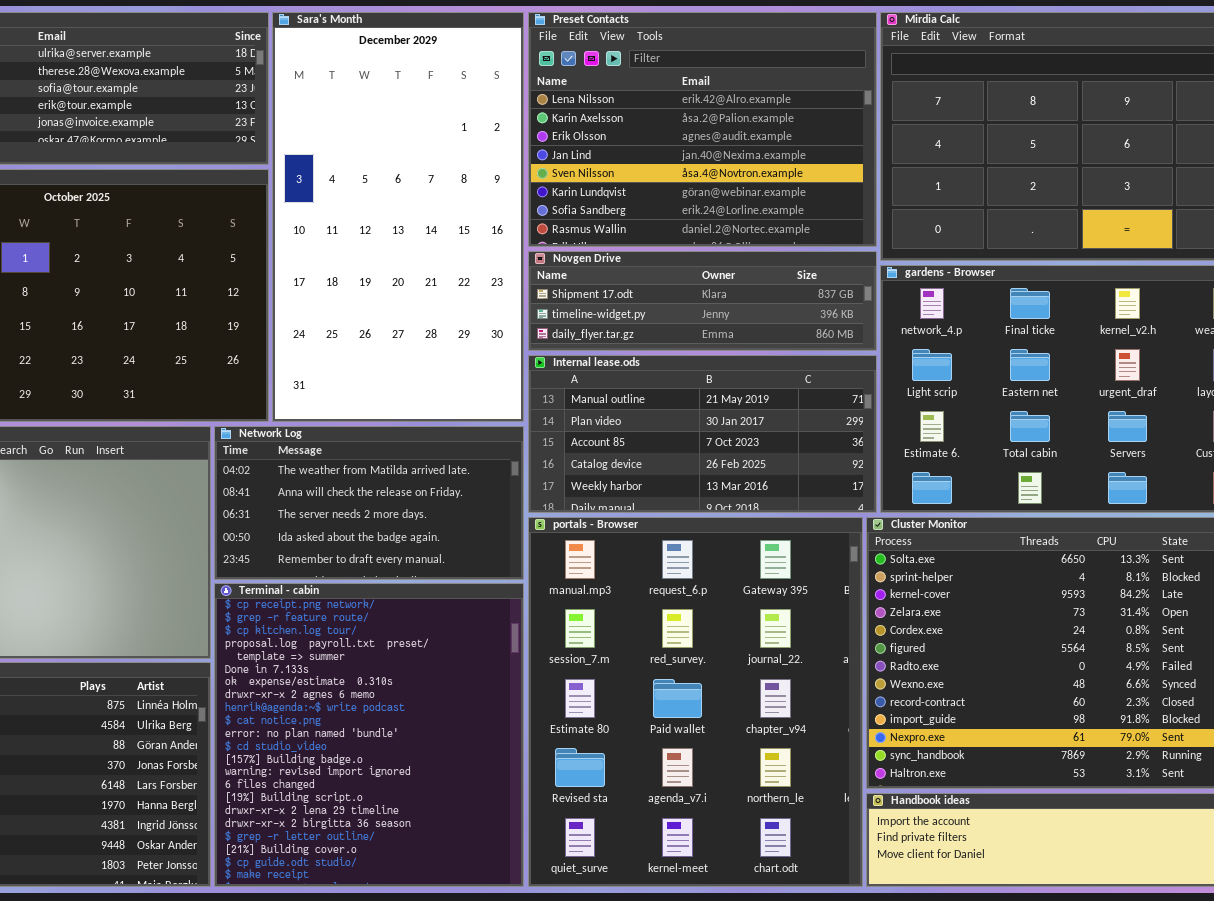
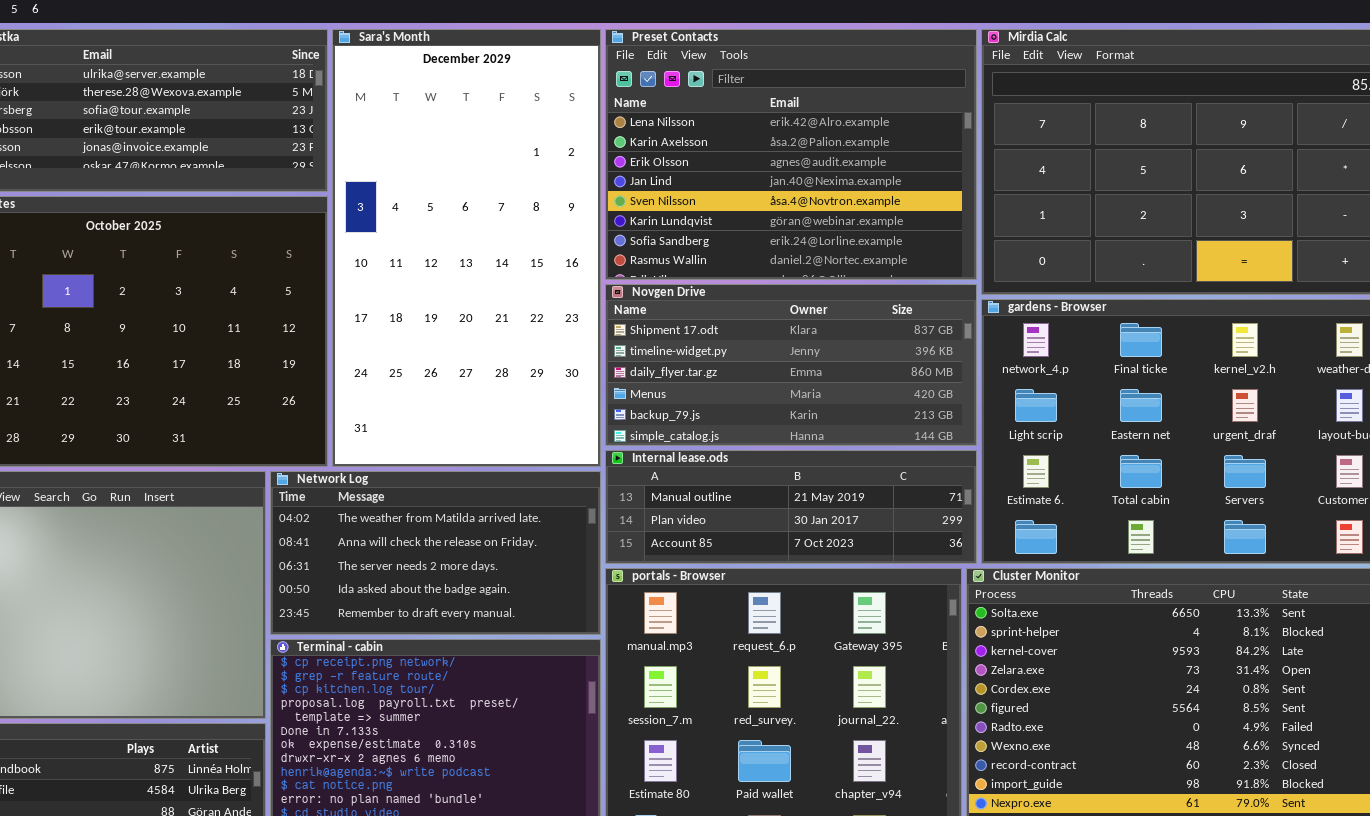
Novgen Drive: [528,251,877,351] -> [605,284,977,446], resized
Internal lease.ods: [528,355,877,513] -> [605,450,977,564], resized

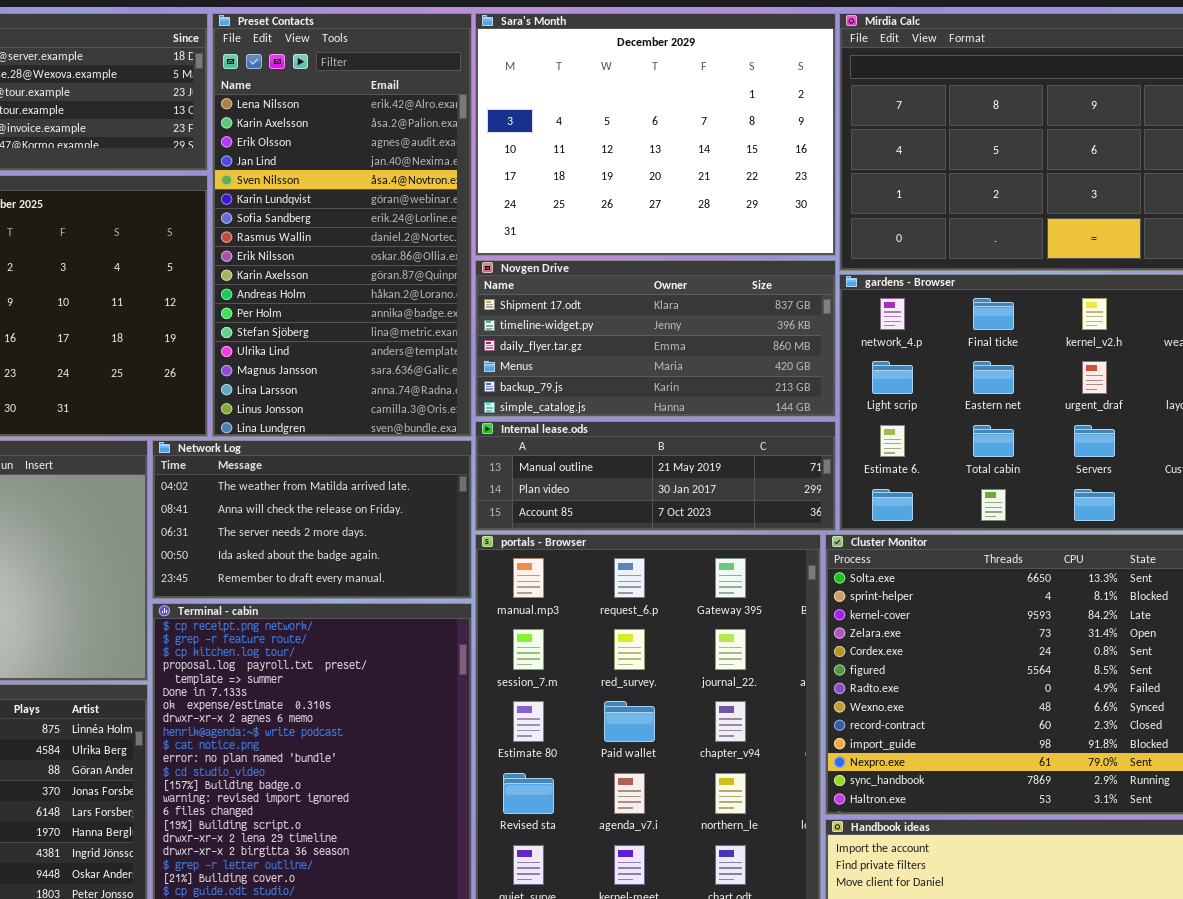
Sara's Month: [332,29,601,467] -> [475,13,836,256], moved, resized
Preset Contacts: [605,29,977,280] -> [212,13,472,437], moved, resized

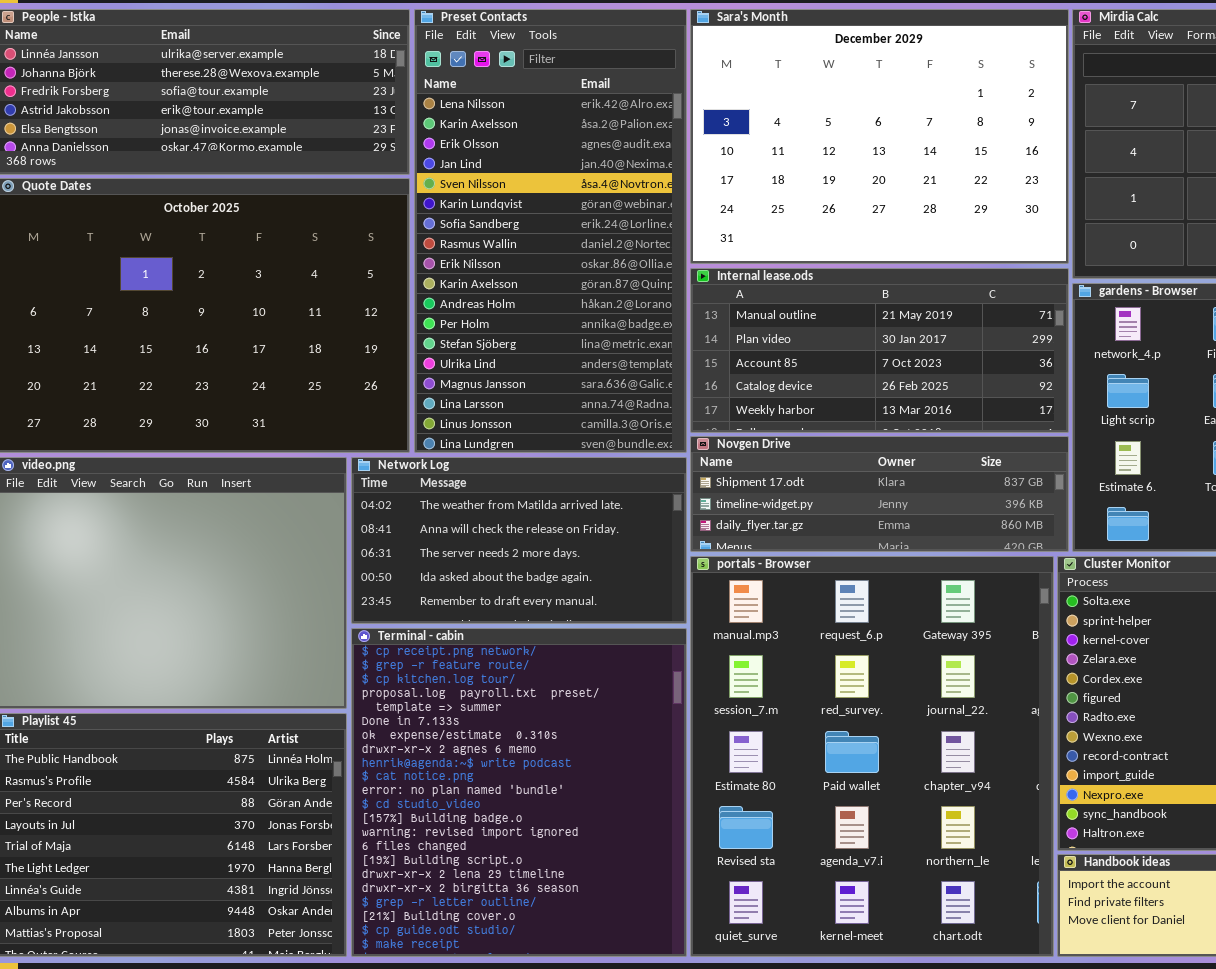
Novgen Drive: [475,260,836,417] -> [690,436,1069,552], moved, resized
Internal lease.ods: [475,421,836,531] -> [690,268,1069,433], moved, resized

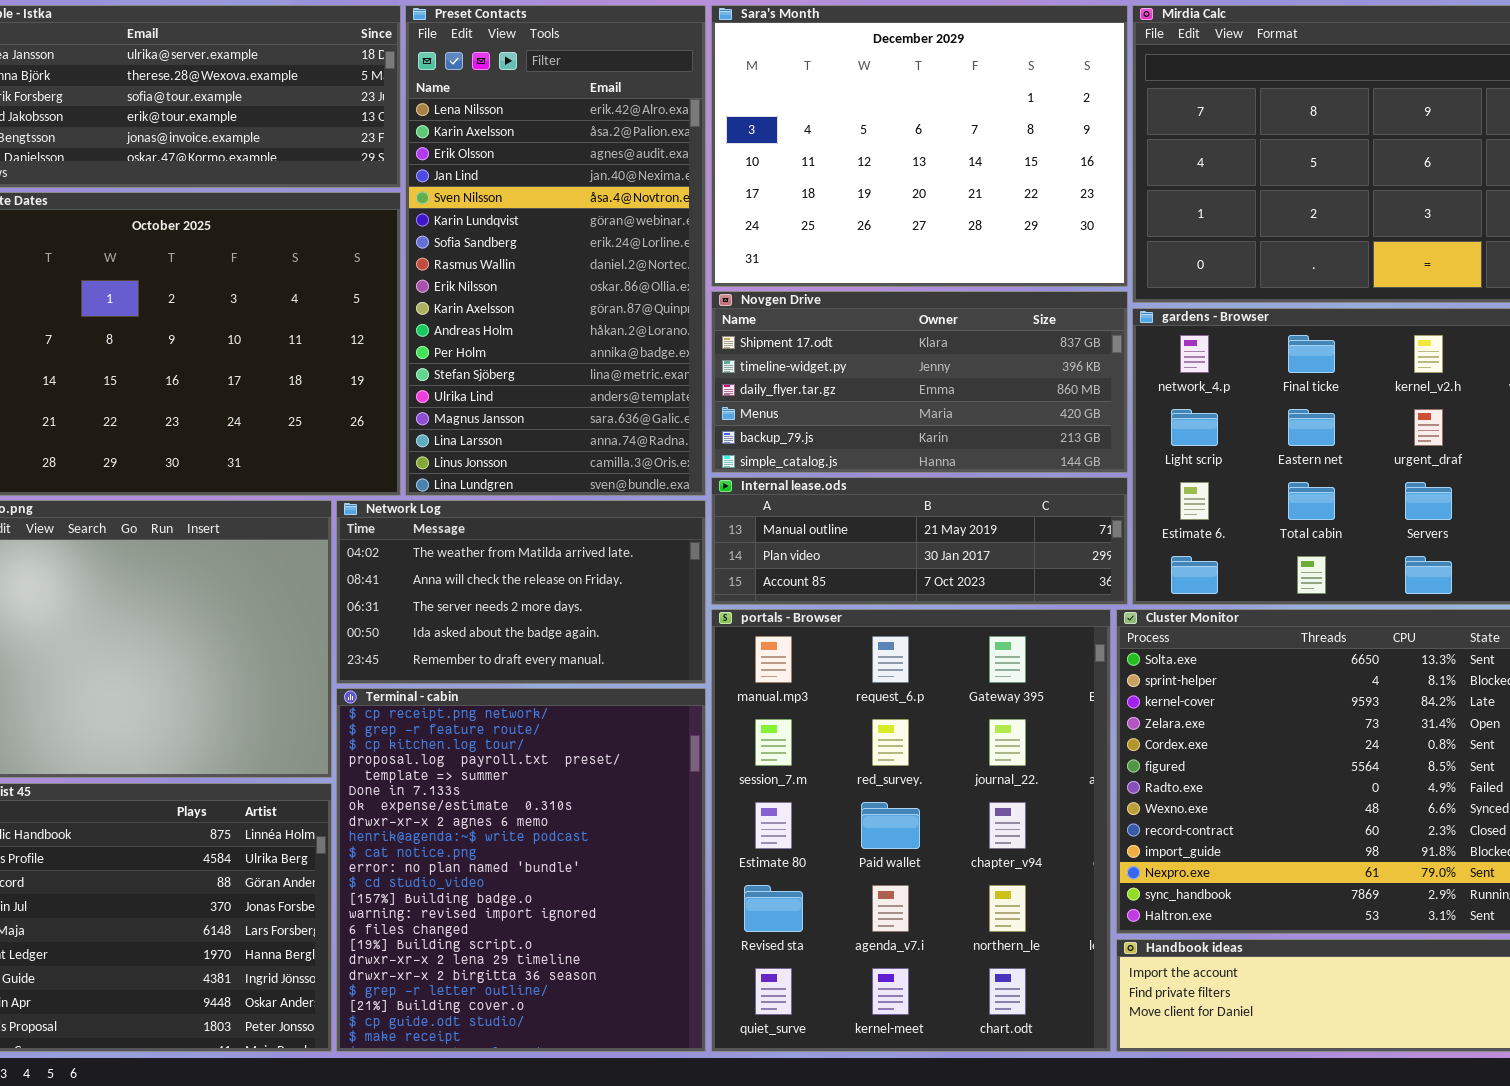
Internal lease.ods: [690,268,1069,433] -> [711,477,1128,605], moved, resized
Novgen Drive: [690,436,1069,552] -> [711,291,1128,473], moved, resized

